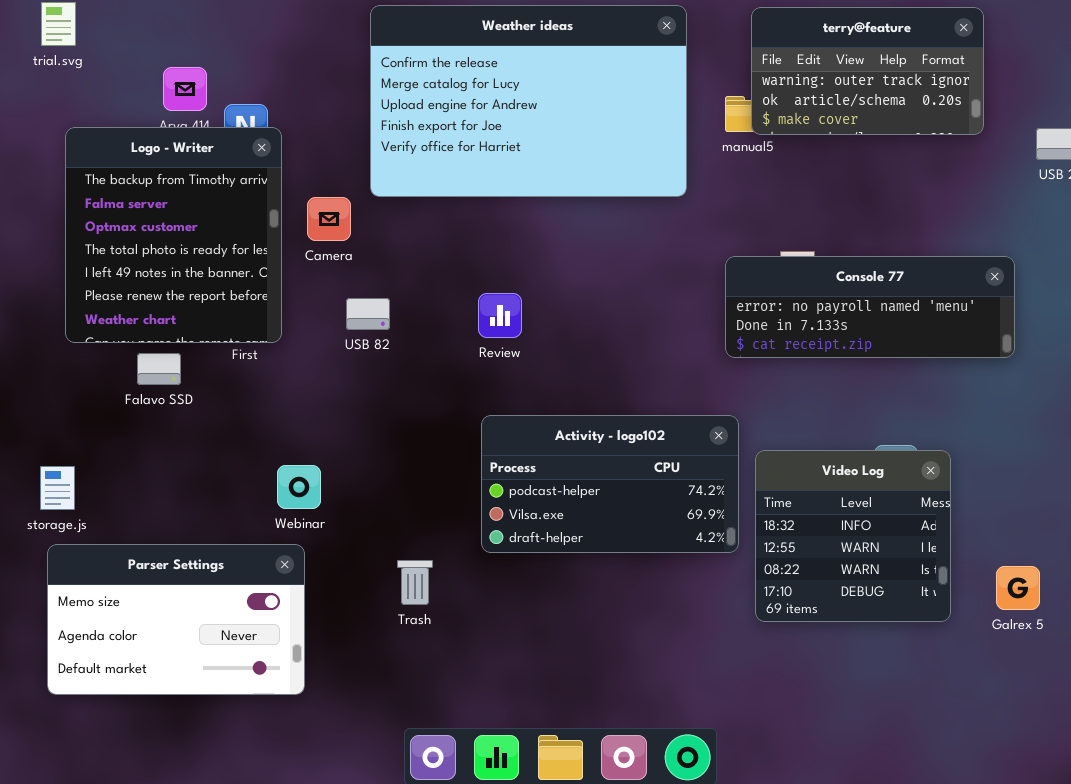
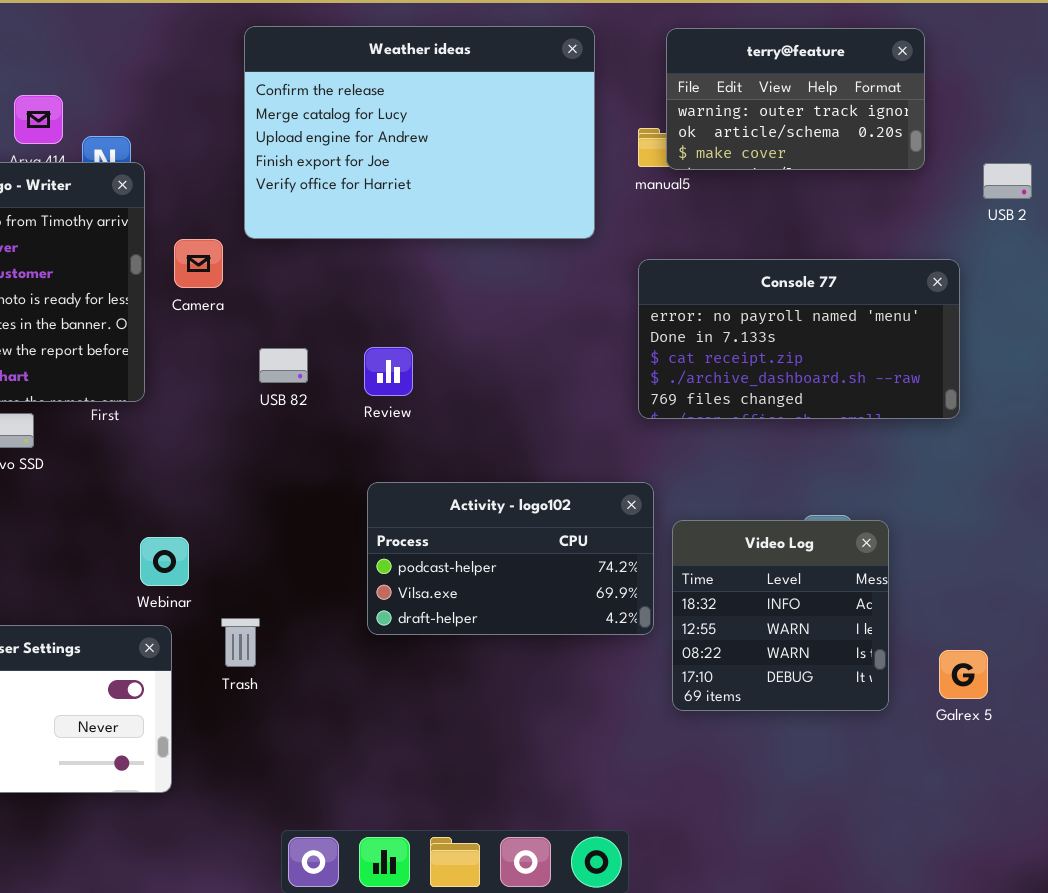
Console 77: [725,256,1015,358] -> [638,259,960,419], resized
USB 82: [346,298,390,330] -> [259,348,308,383], moved
Trash: [397,560,433,605] -> [221,618,260,667], moved

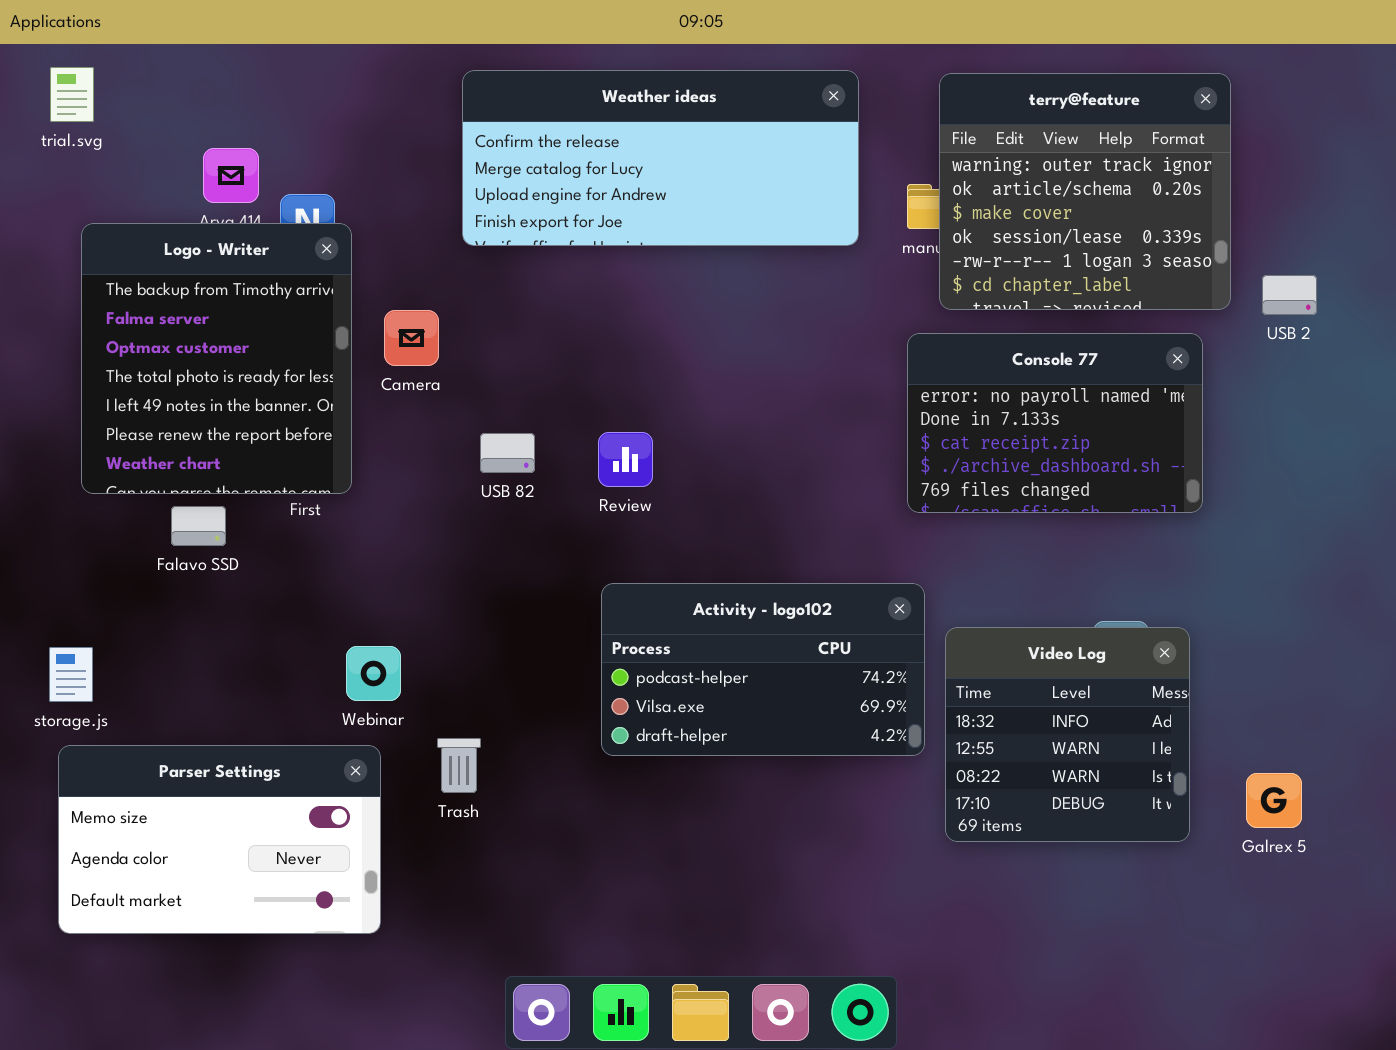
Weather ideas: [244,26,595,239] -> [462,70,859,246], resized
terry@feature: [666,28,925,170] -> [939,73,1231,310], resized
USB 2: [983,163,1032,199] -> [1262,275,1317,315], moved
Console 77: [638,259,960,419] -> [907,333,1203,513], resized

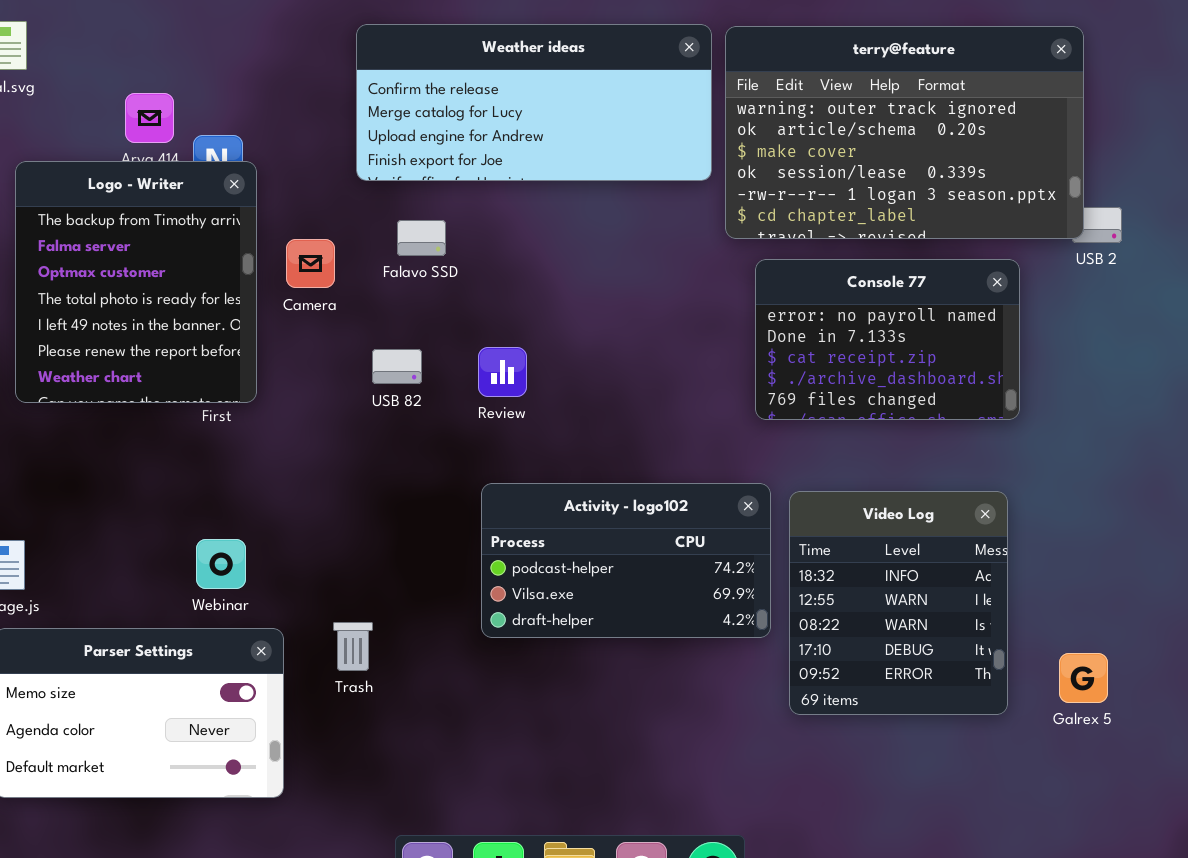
terry@feature: [939,73,1231,310] -> [725,26,1084,239], moved, resized
Falavo SSD: [171,506,226,546] -> [397,220,446,256], moved
Video Log: [945,627,1190,842] -> [789,491,1008,715], resized
Webinar: [346,646,401,701] -> [196,539,246,589], moved

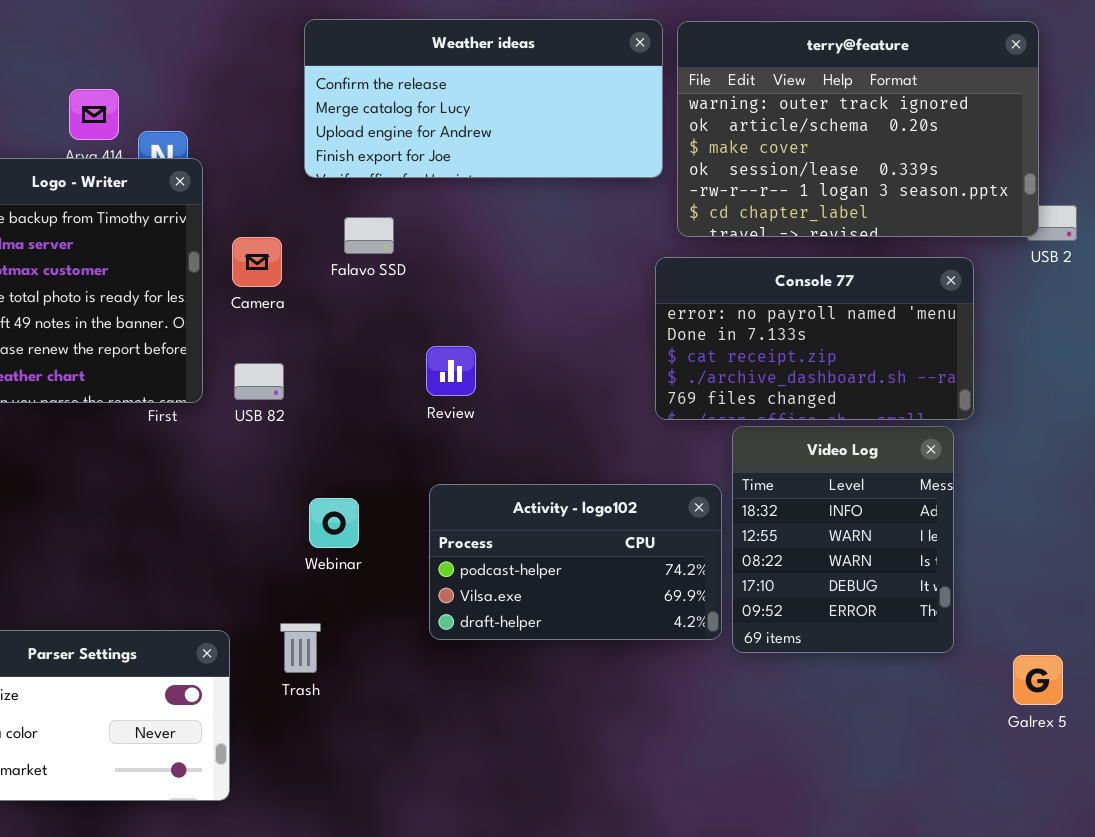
Console 77: [755,259,1020,420] -> [655,257,974,420], resized
USB 82: [372,349,422,384] -> [234,363,284,400], moved
Video Log: [789,491,1008,715] -> [732,426,954,653], moved
Webinar: [196,539,246,589] -> [309,498,359,548], moved

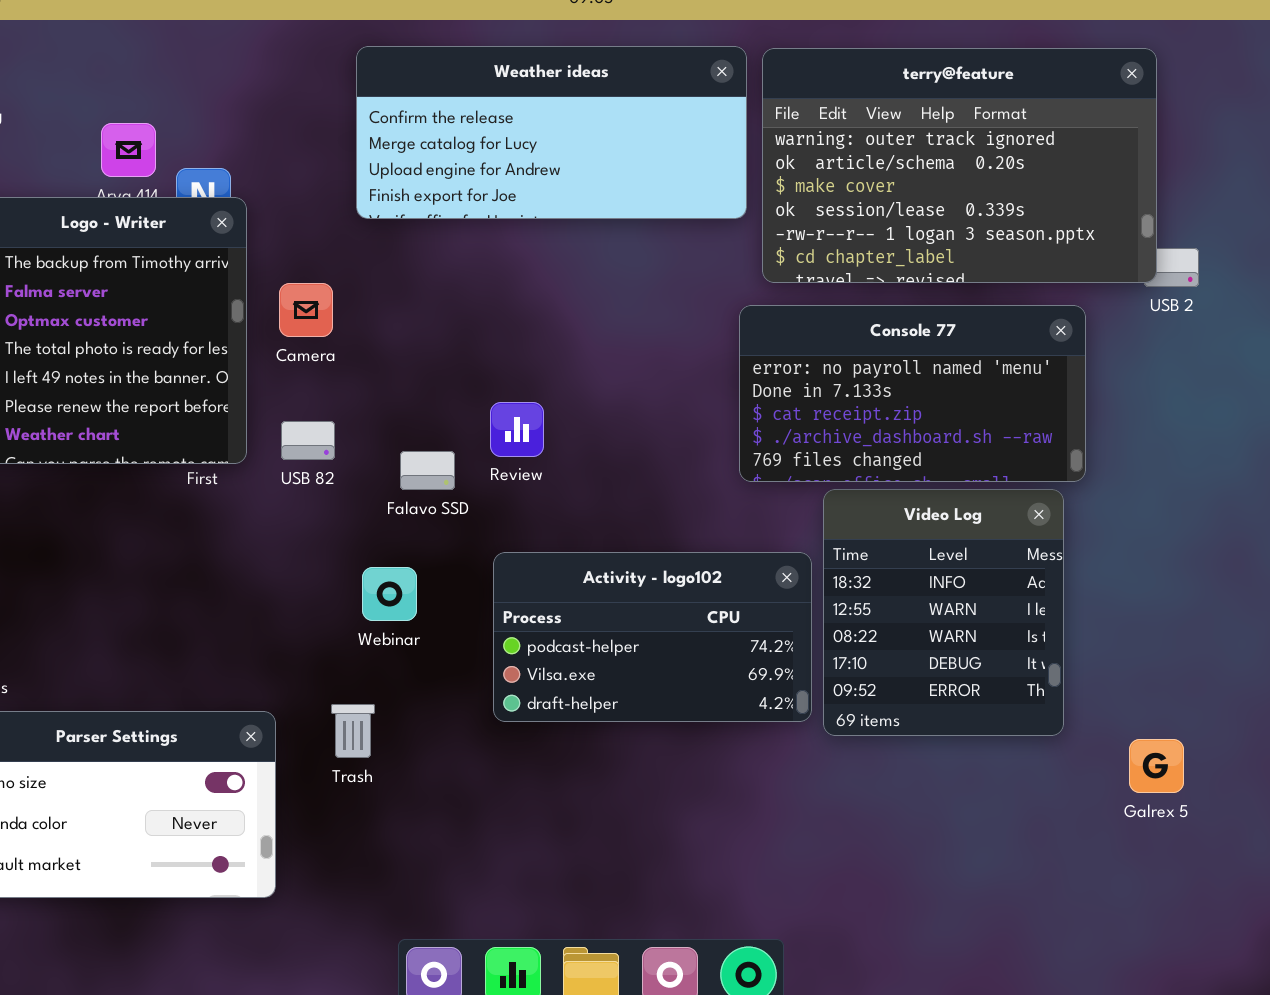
Falavo SSD: [344,217,394,254] -> [400,451,455,490], moved

